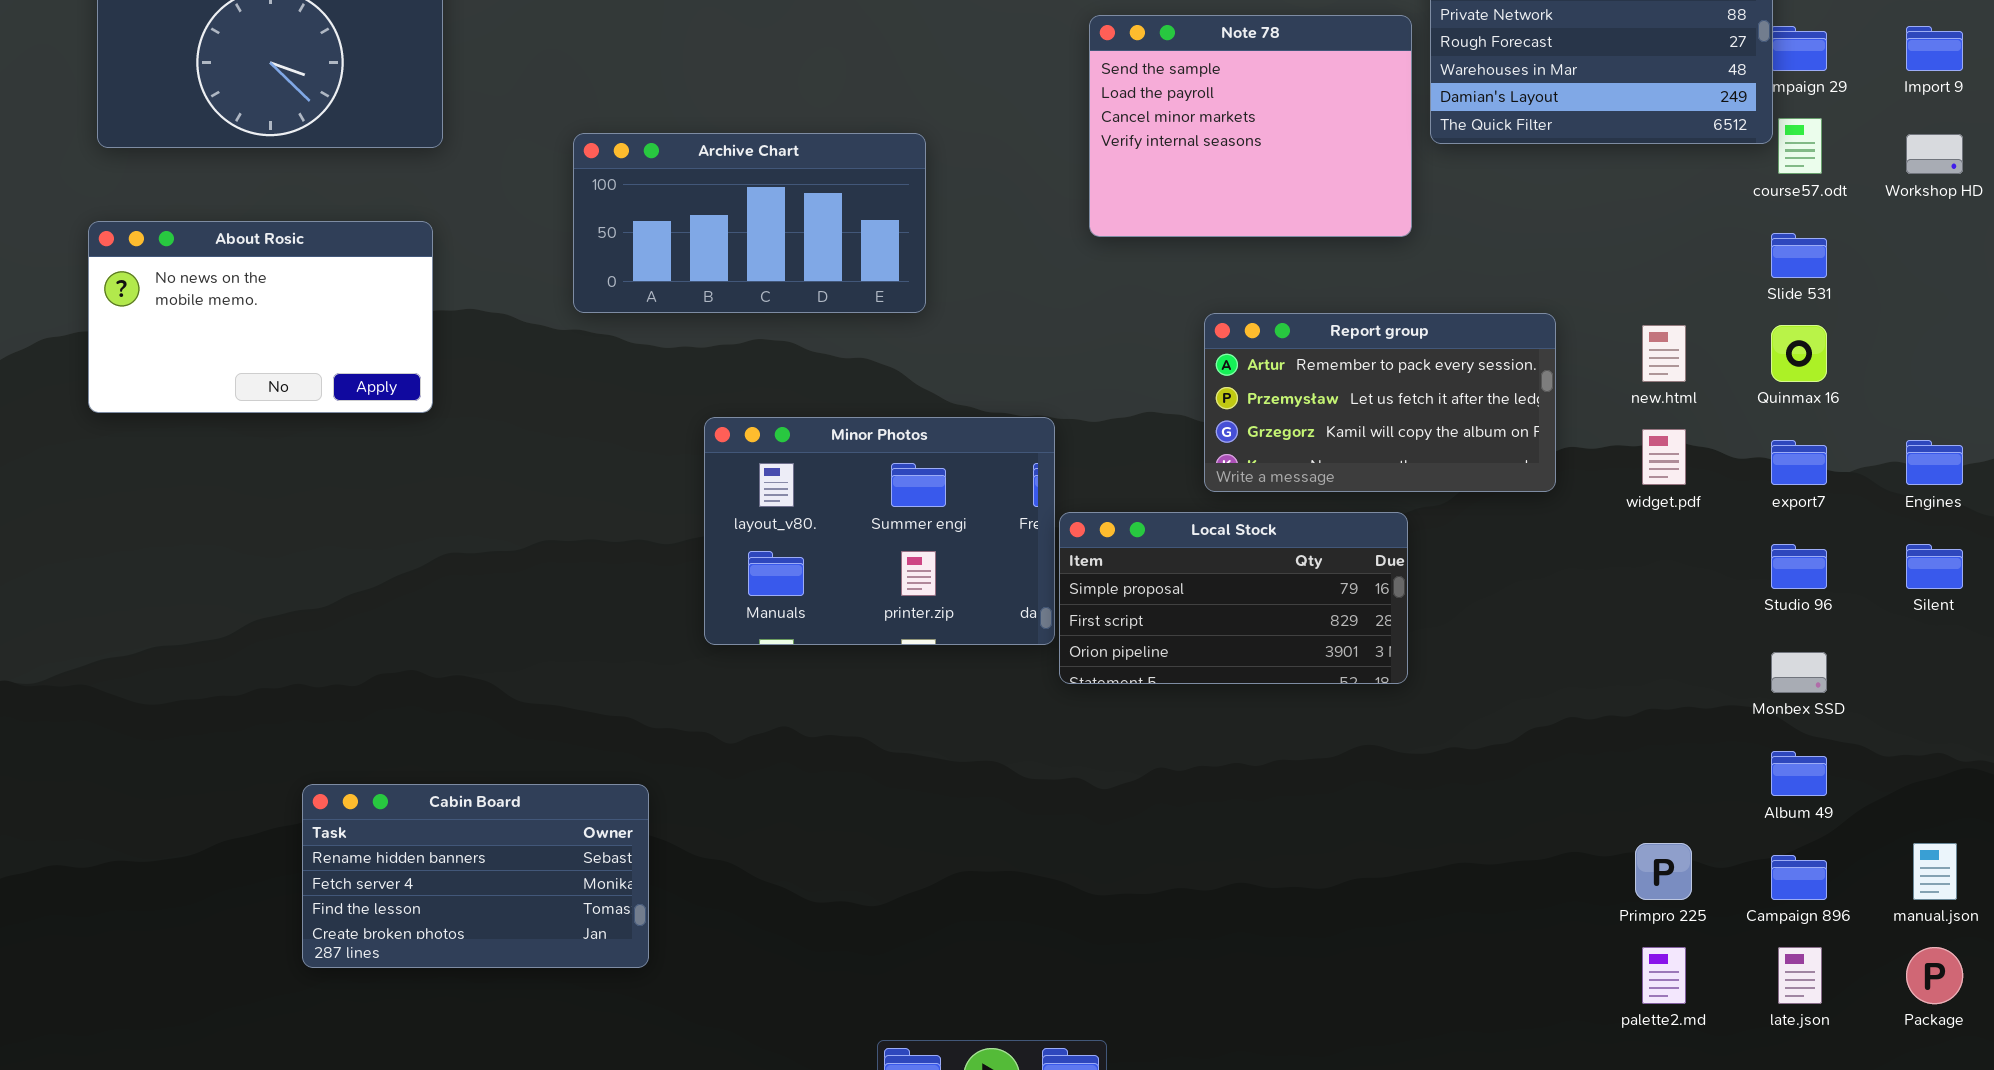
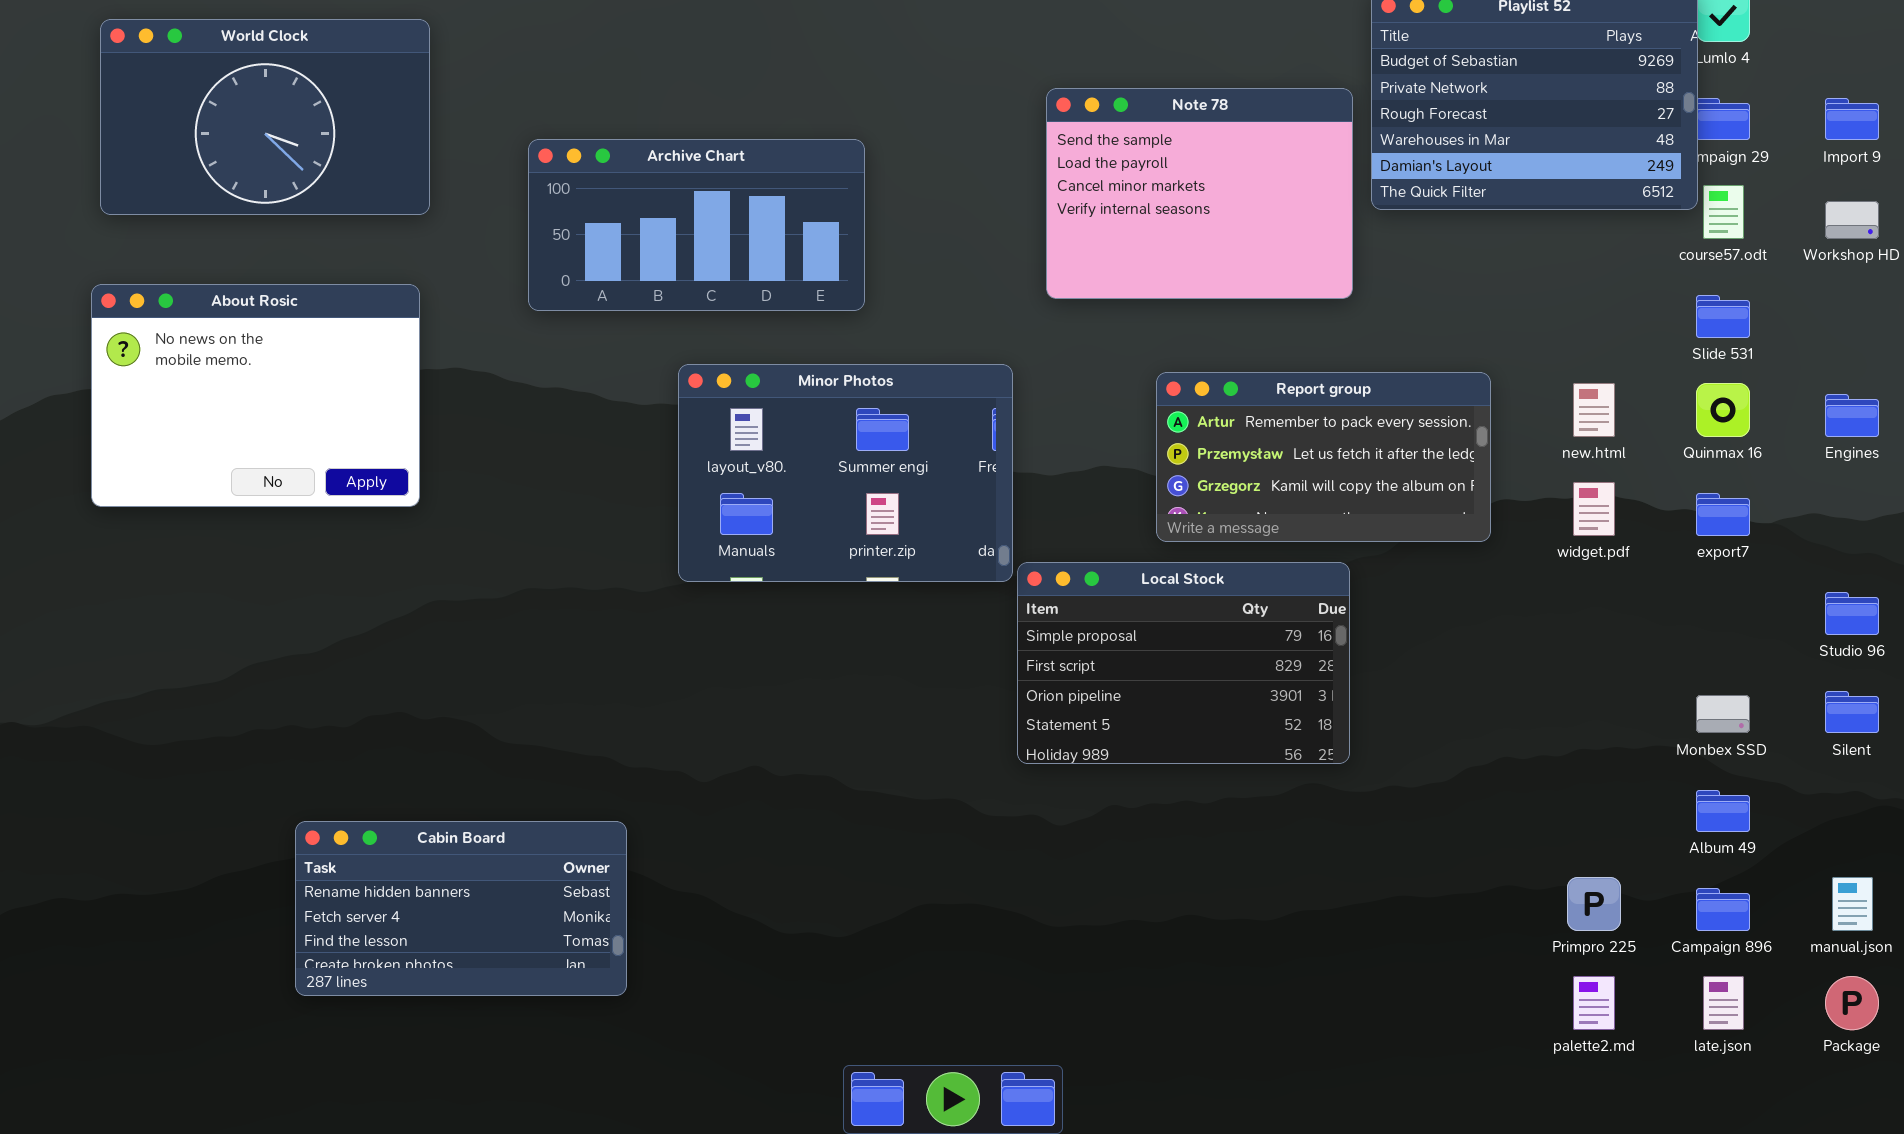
Archive Chart: [573,133,926,313] -> [528,139,865,311], moved
About Rosic: [88,221,433,413] -> [91,284,420,507], resized
Minor Photos: [704,417,1055,645] -> [678,364,1013,582], moved
Engines: [1906,440,1963,485] -> [1825,394,1879,437], moved
Local Stock: [1059,512,1408,684] -> [1017,562,1350,764], resized
Studio 96: [1771,544,1827,589] -> [1825,592,1879,635], moved
Silent: [1906,544,1963,589] -> [1825,691,1879,733], moved

